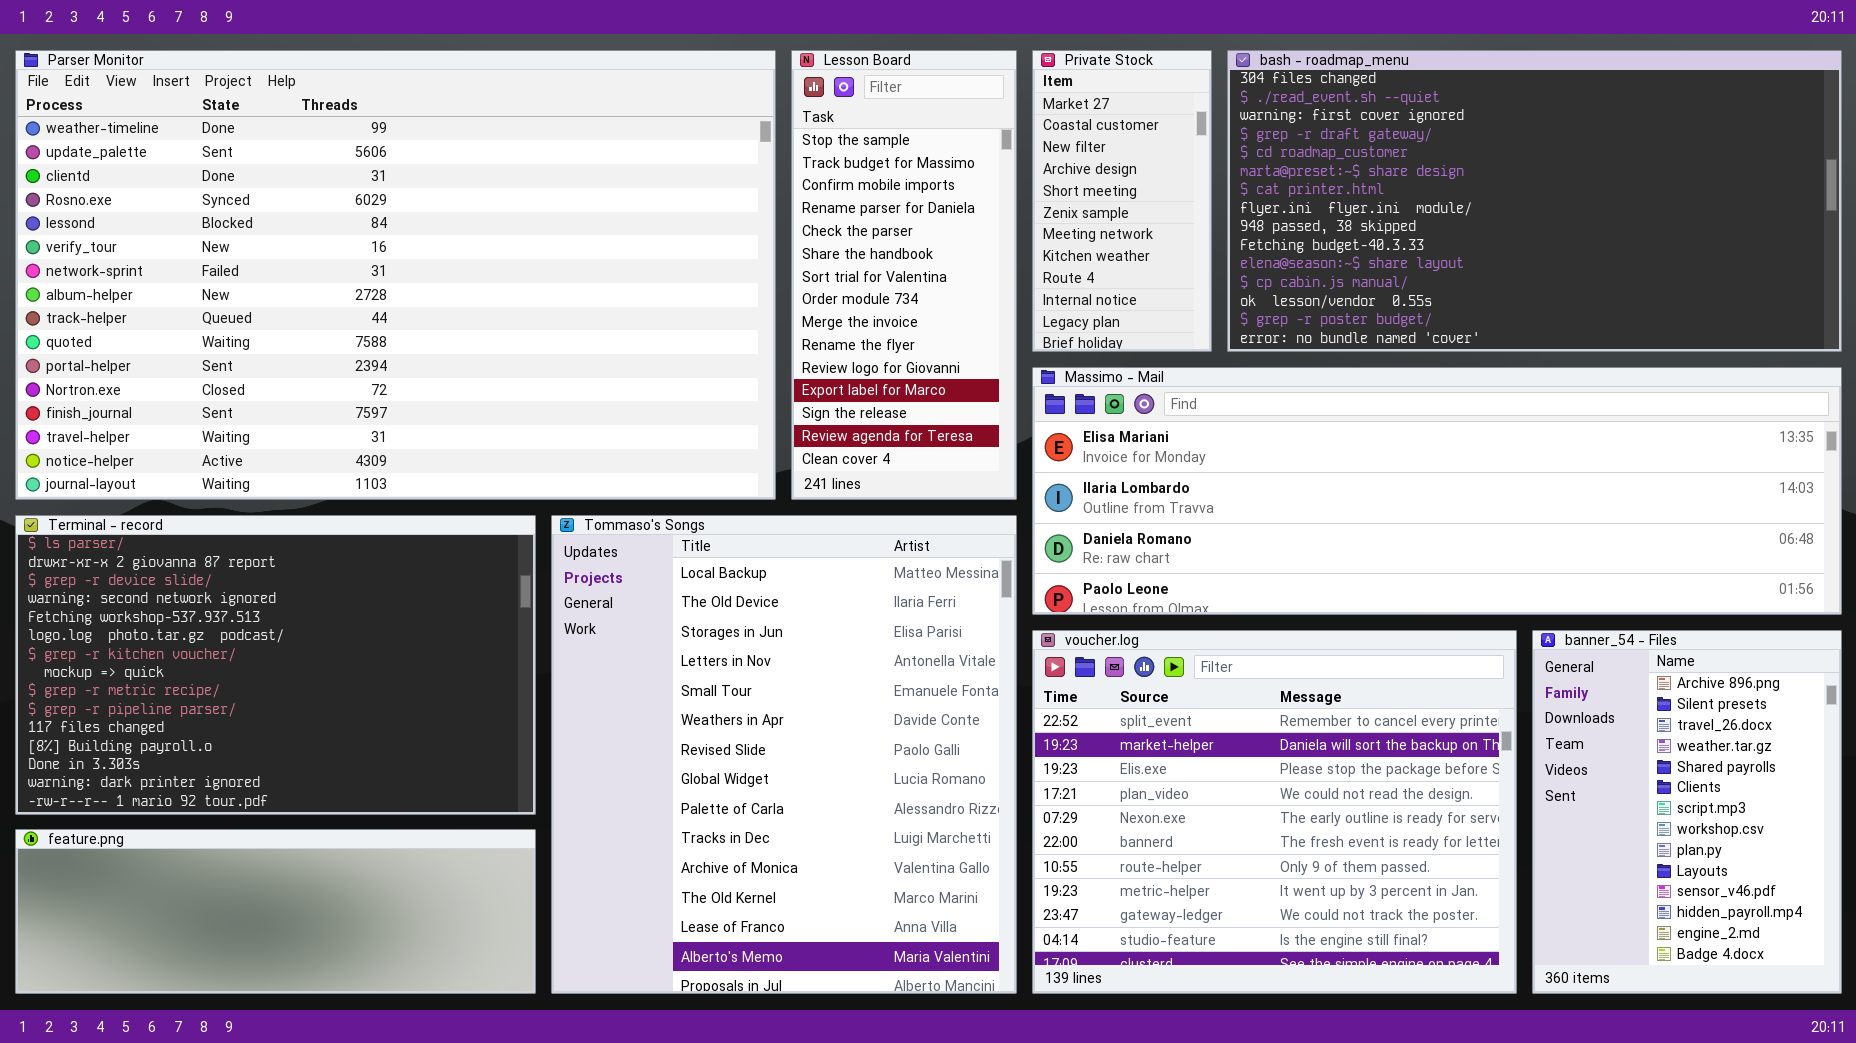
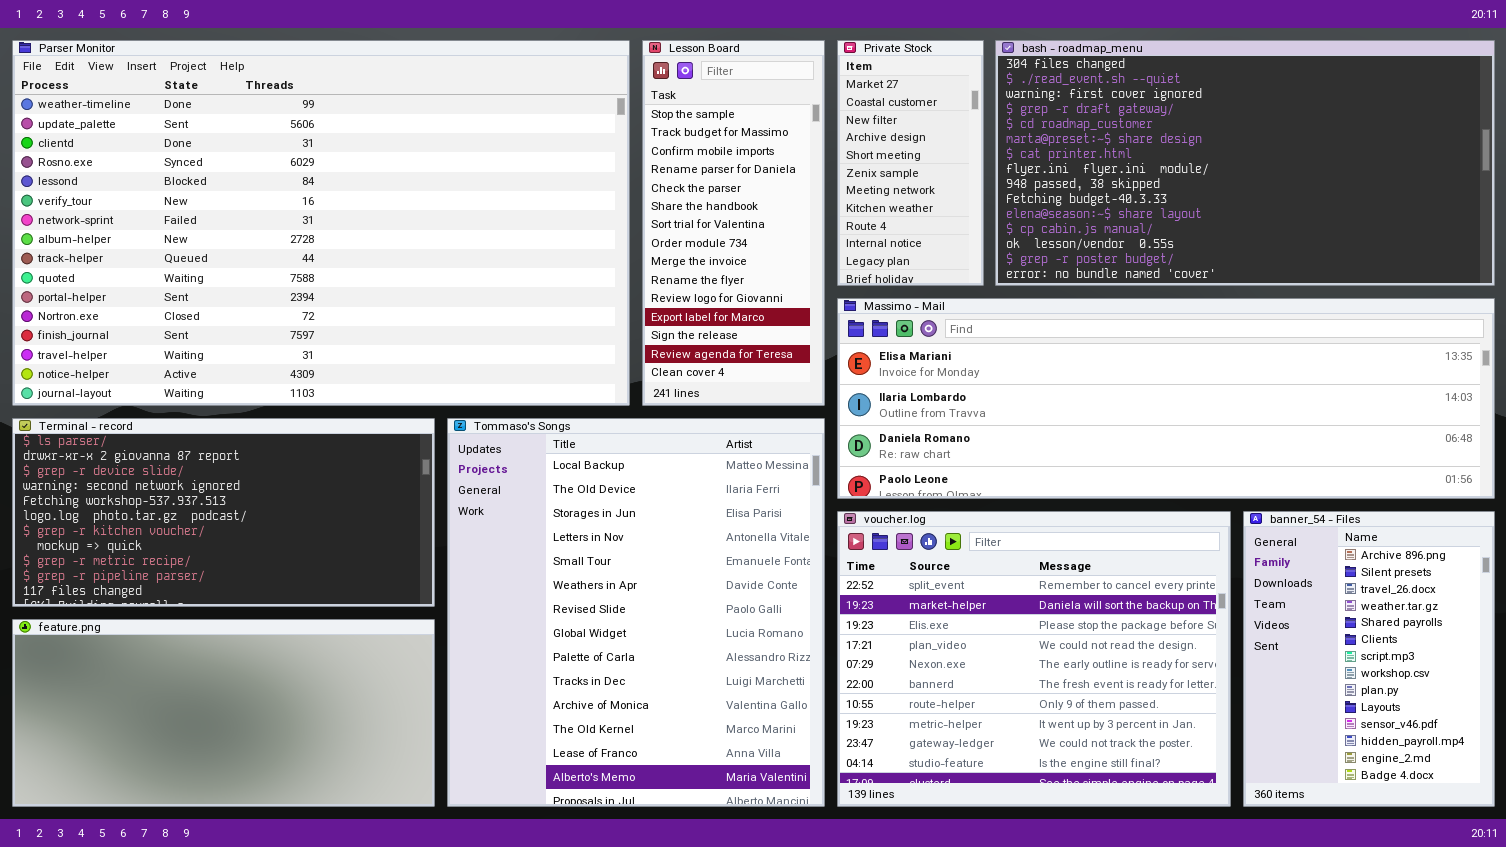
Terminal - record: [15,515,536,815] -> [12,418,435,607], resized
feature.png: [15,829,536,994] -> [12,619,435,807], resized

